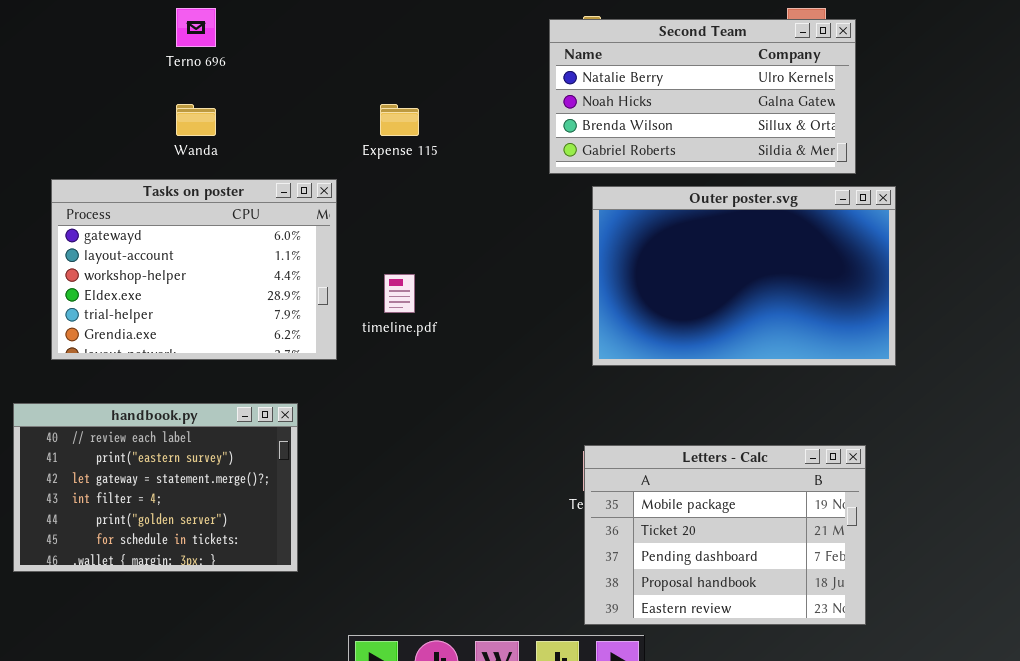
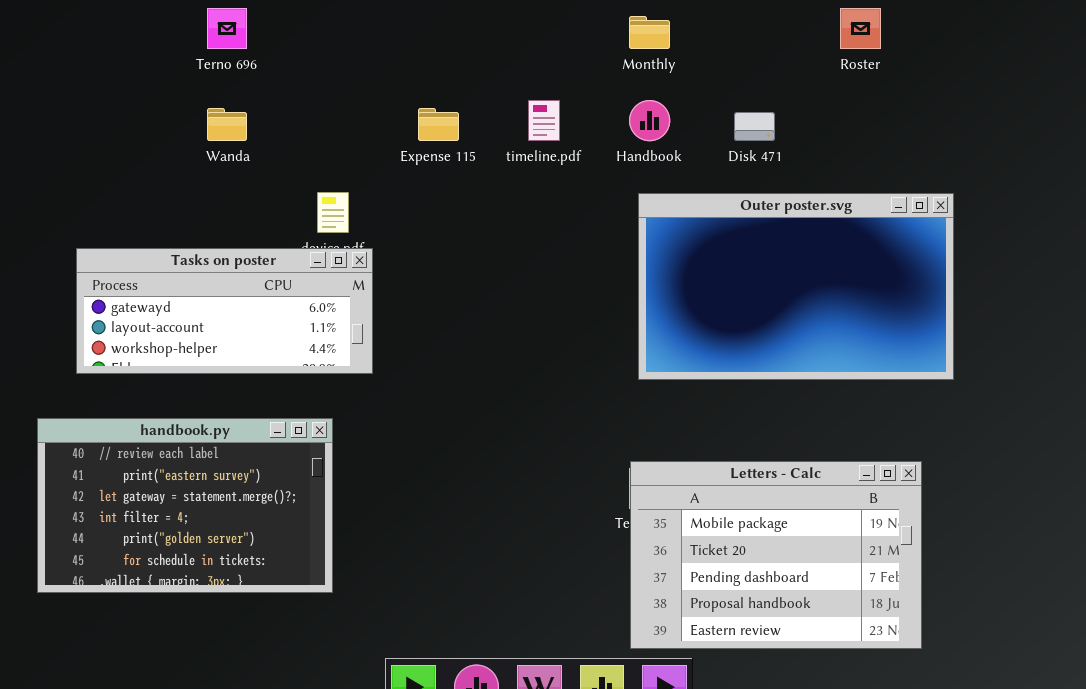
Second Team: [549,19,856,174] -> none, closed
Tasks on poster: [51,179,337,360] -> [76,248,373,374], resized
timeline.pdf: [384,274,415,313] -> [528,100,560,141], moved

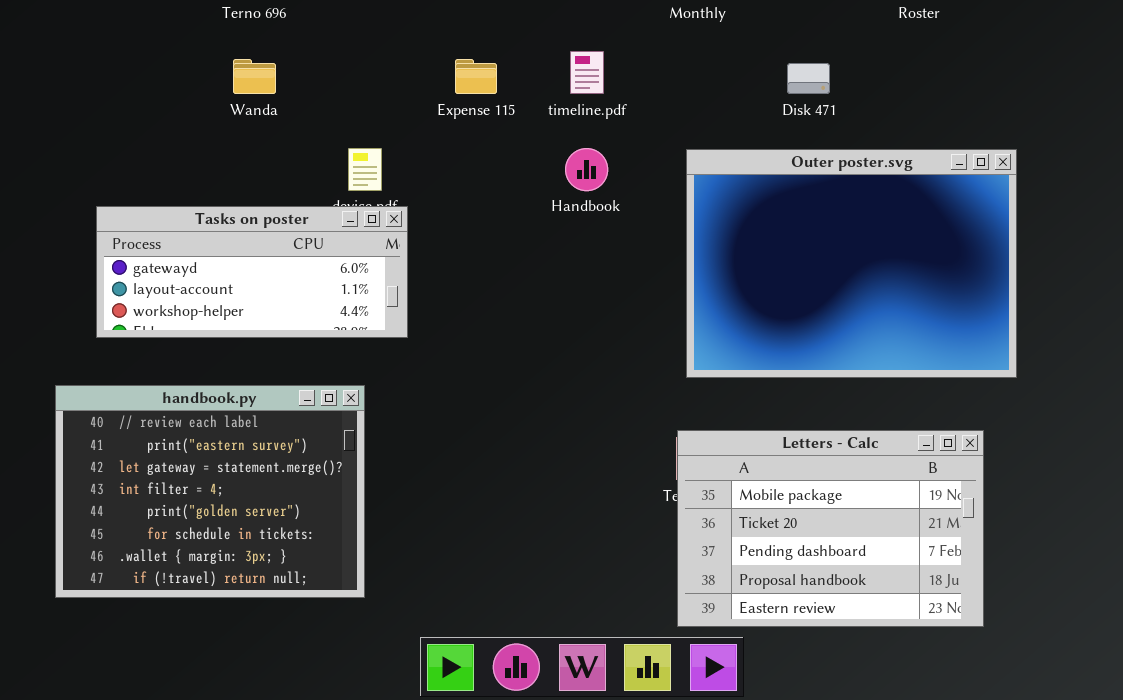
Handbook: [629,100,670,141] -> [565,148,608,191], moved
Outer poster.svg: [638,193,954,380] -> [686,149,1017,378], resized
handbook.py: [37,418,333,593] -> [55,385,365,598], resized

